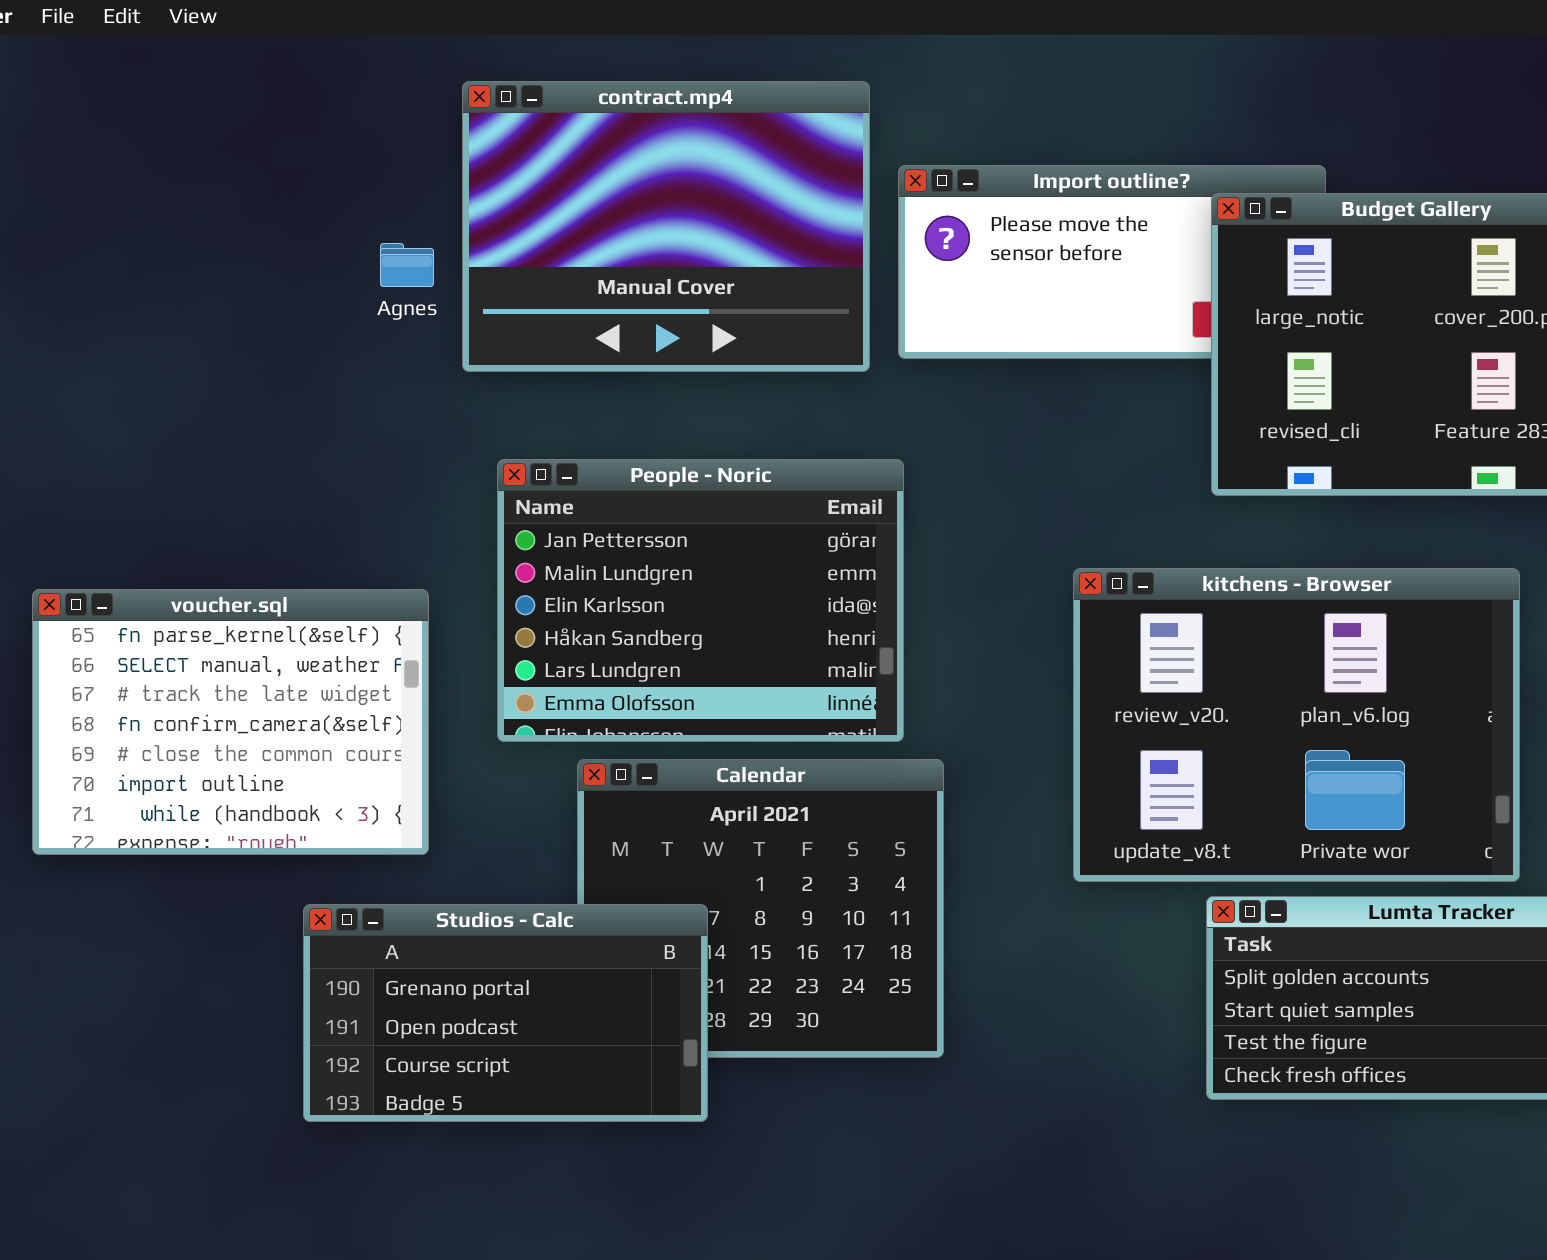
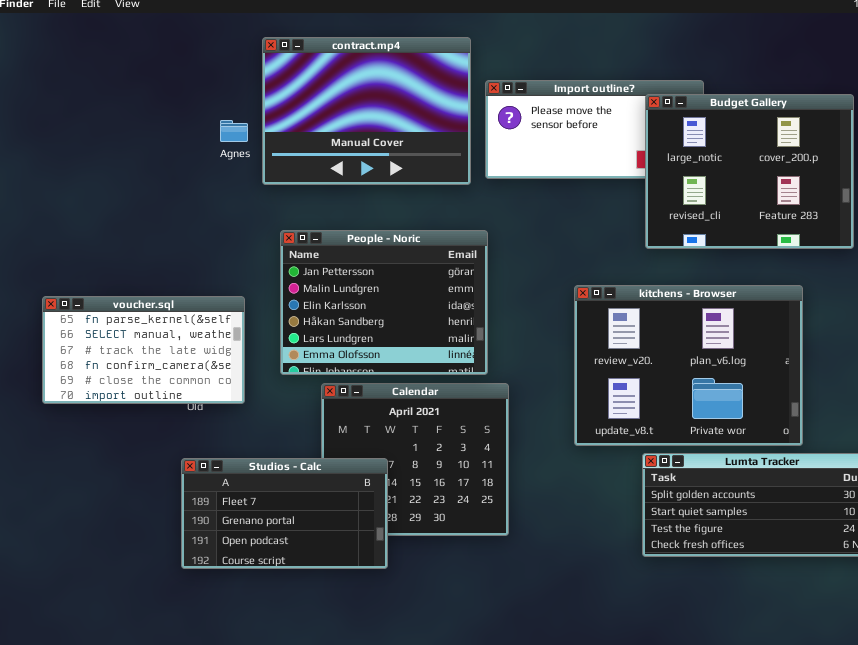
voucher.sql: [32,589,429,855] -> [42,296,245,404], resized
Studios - Calc: [303,904,708,1122] -> [181,458,388,569], scrolled up 1 row

